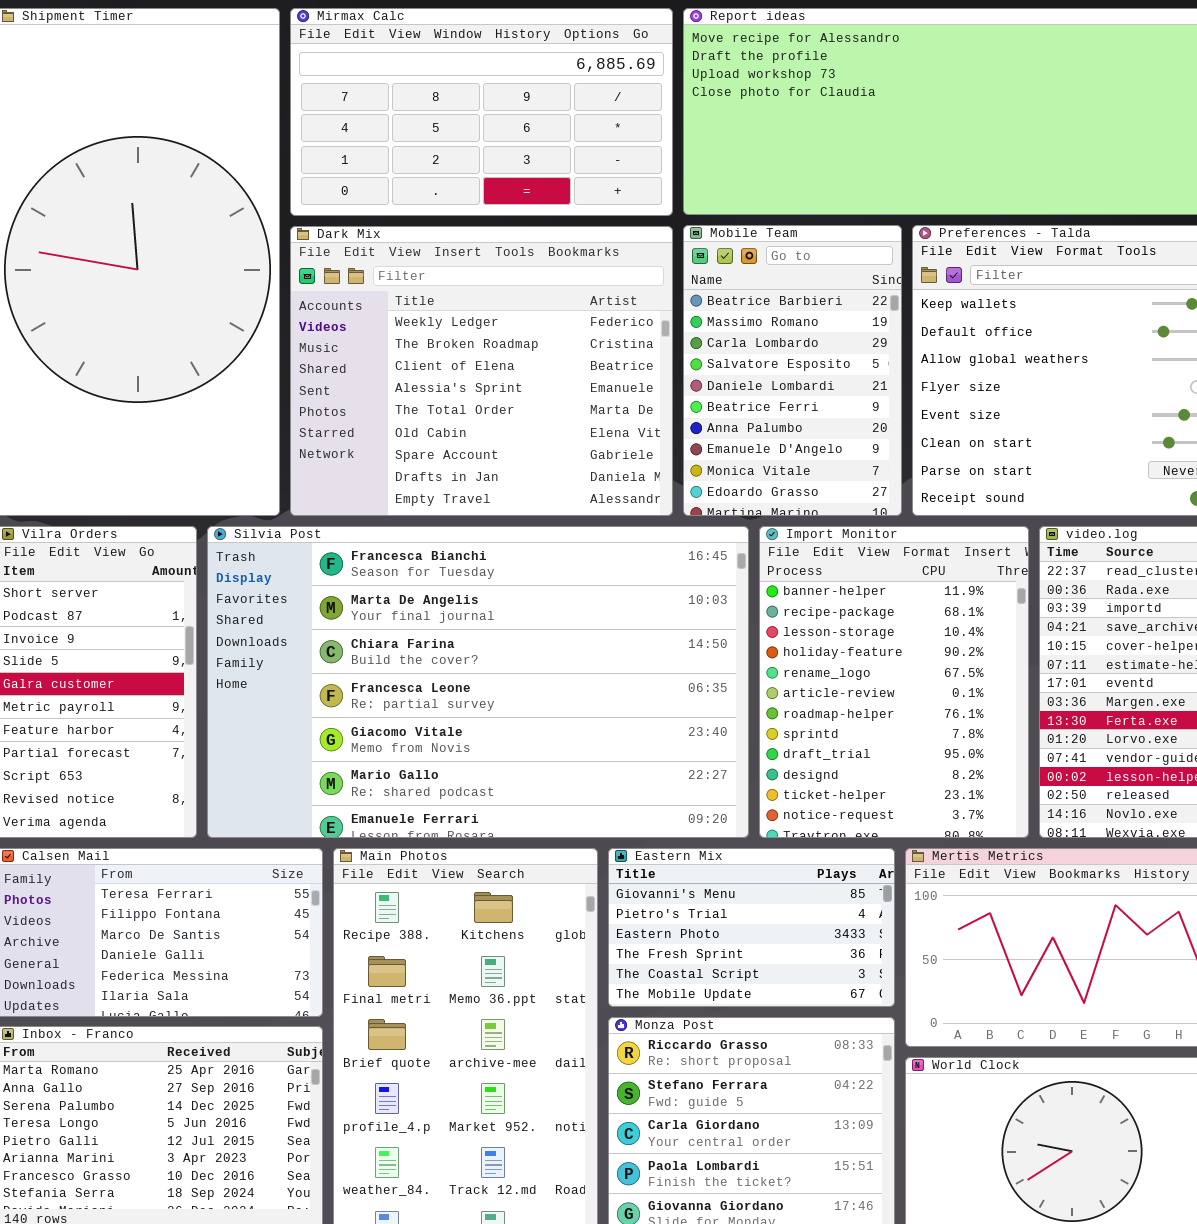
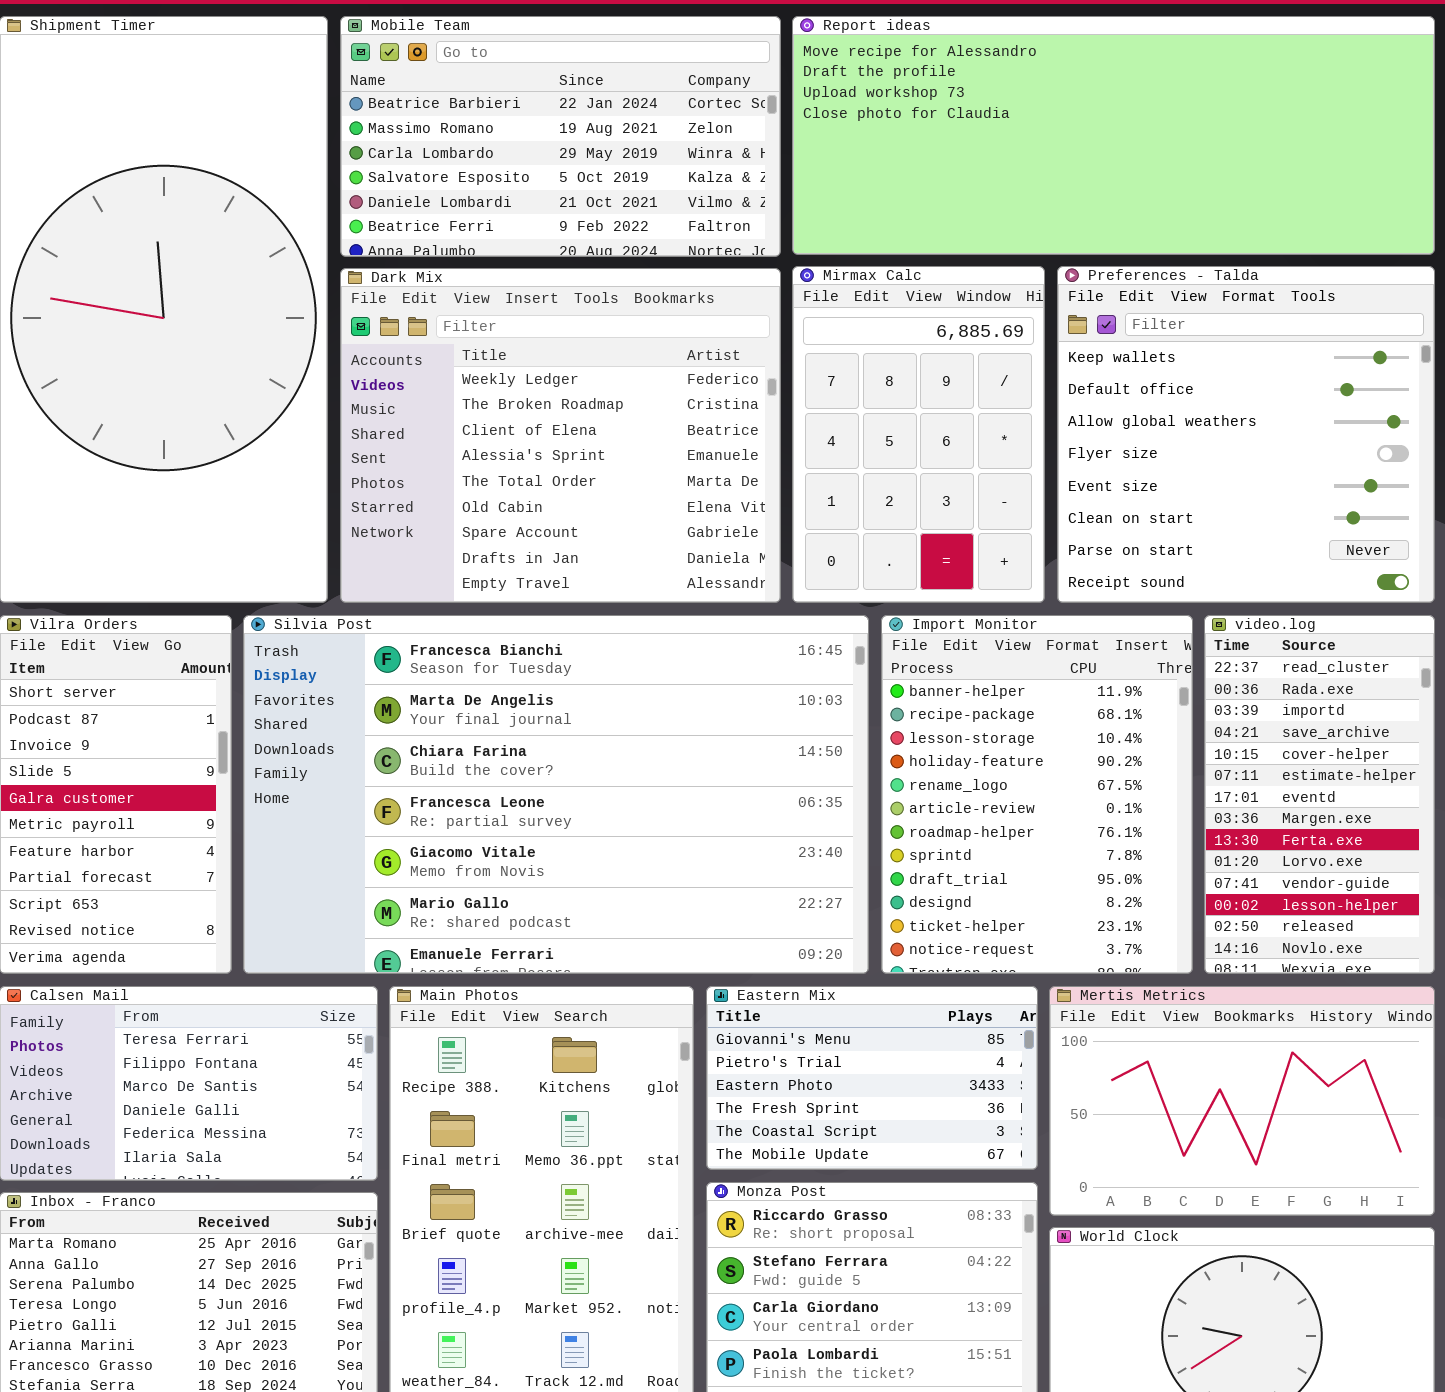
Mirmax Calc: [290,8,673,216] -> [792,266,1045,603], moved, resized
Mobile Team: [683,225,902,516] -> [340,16,781,257], moved, resized

